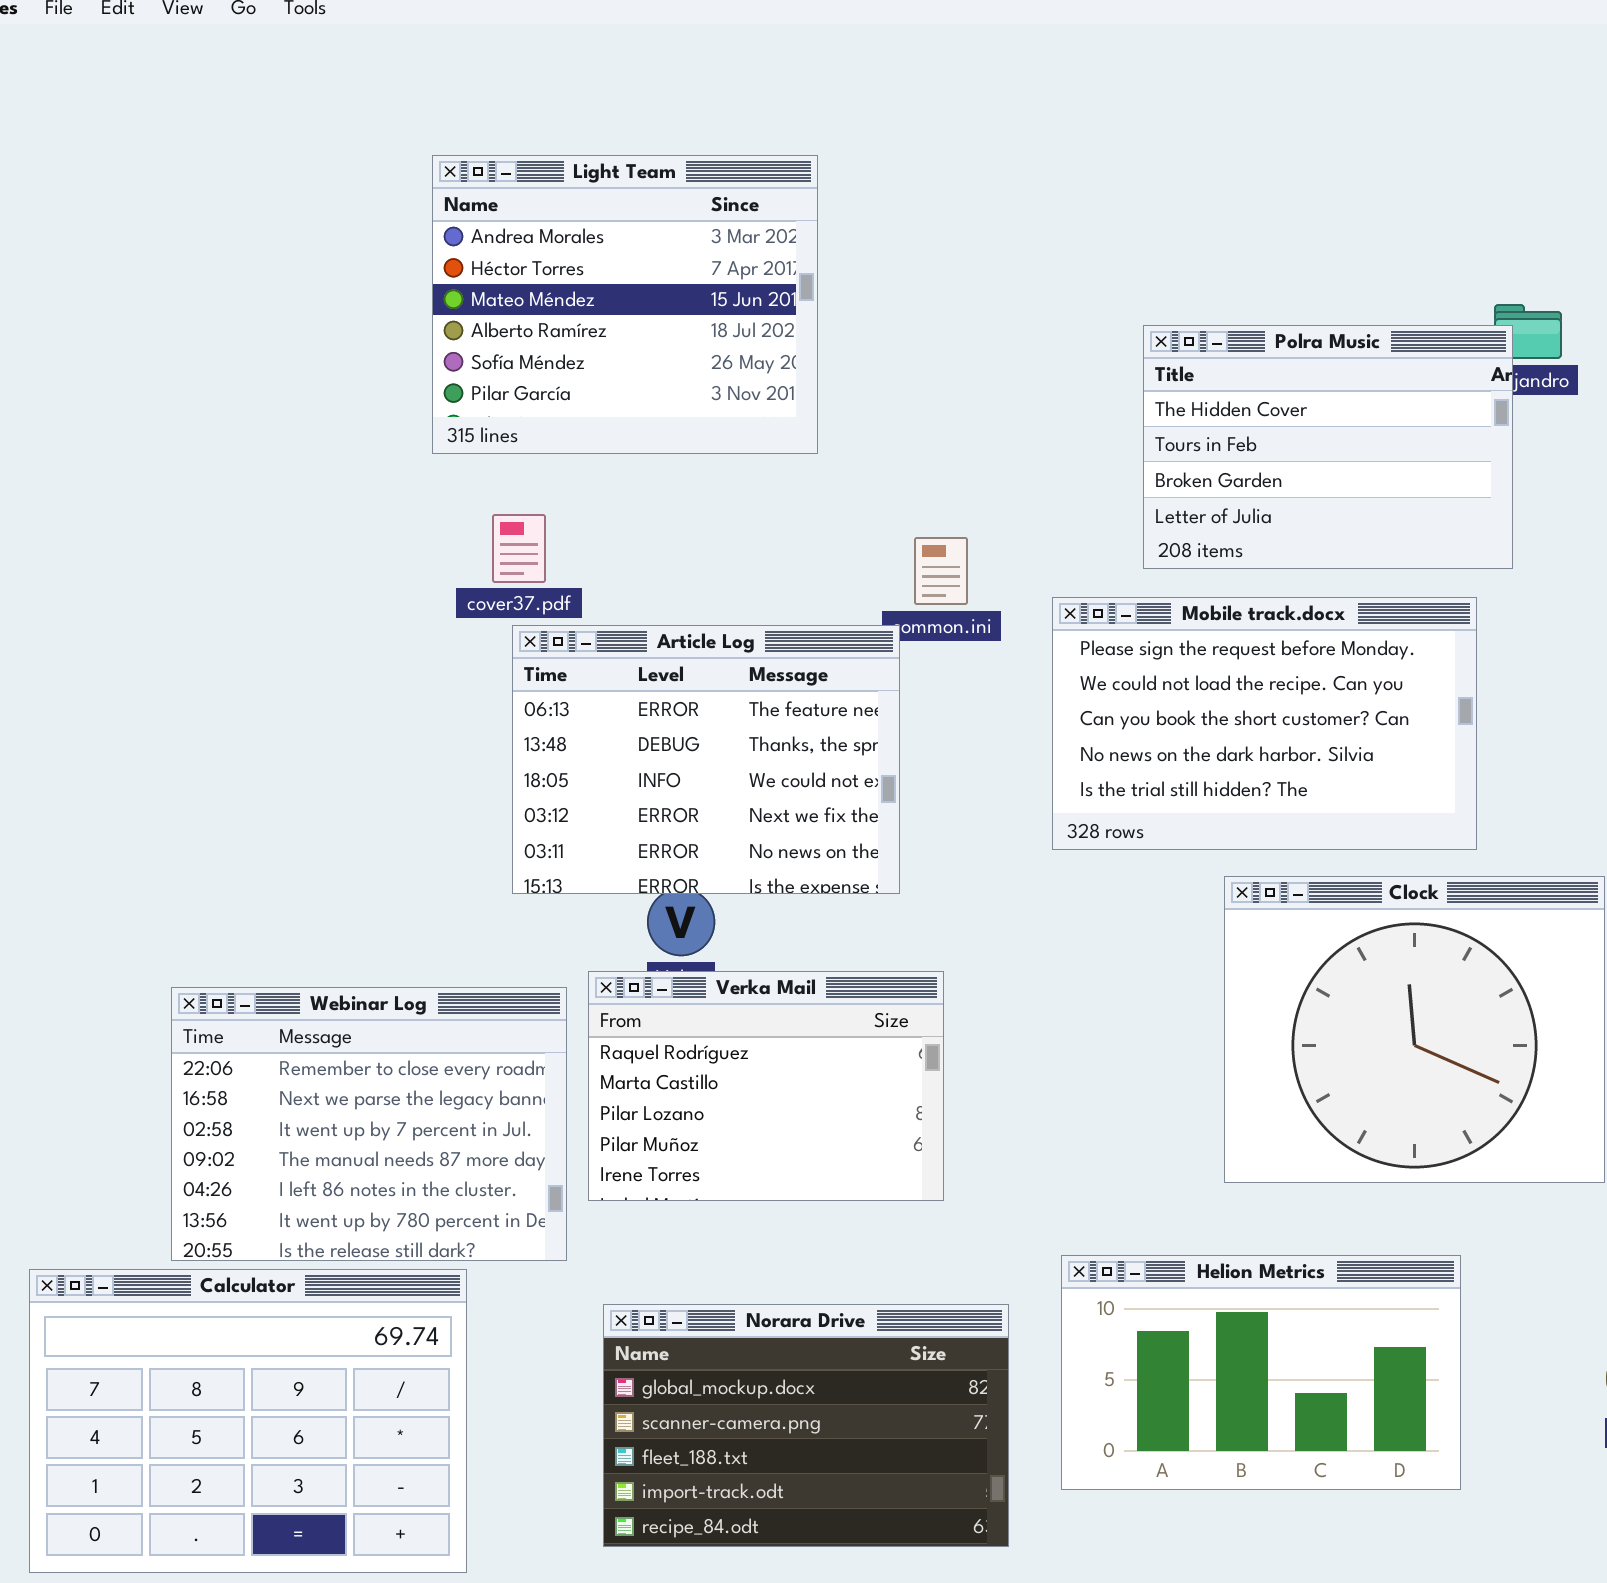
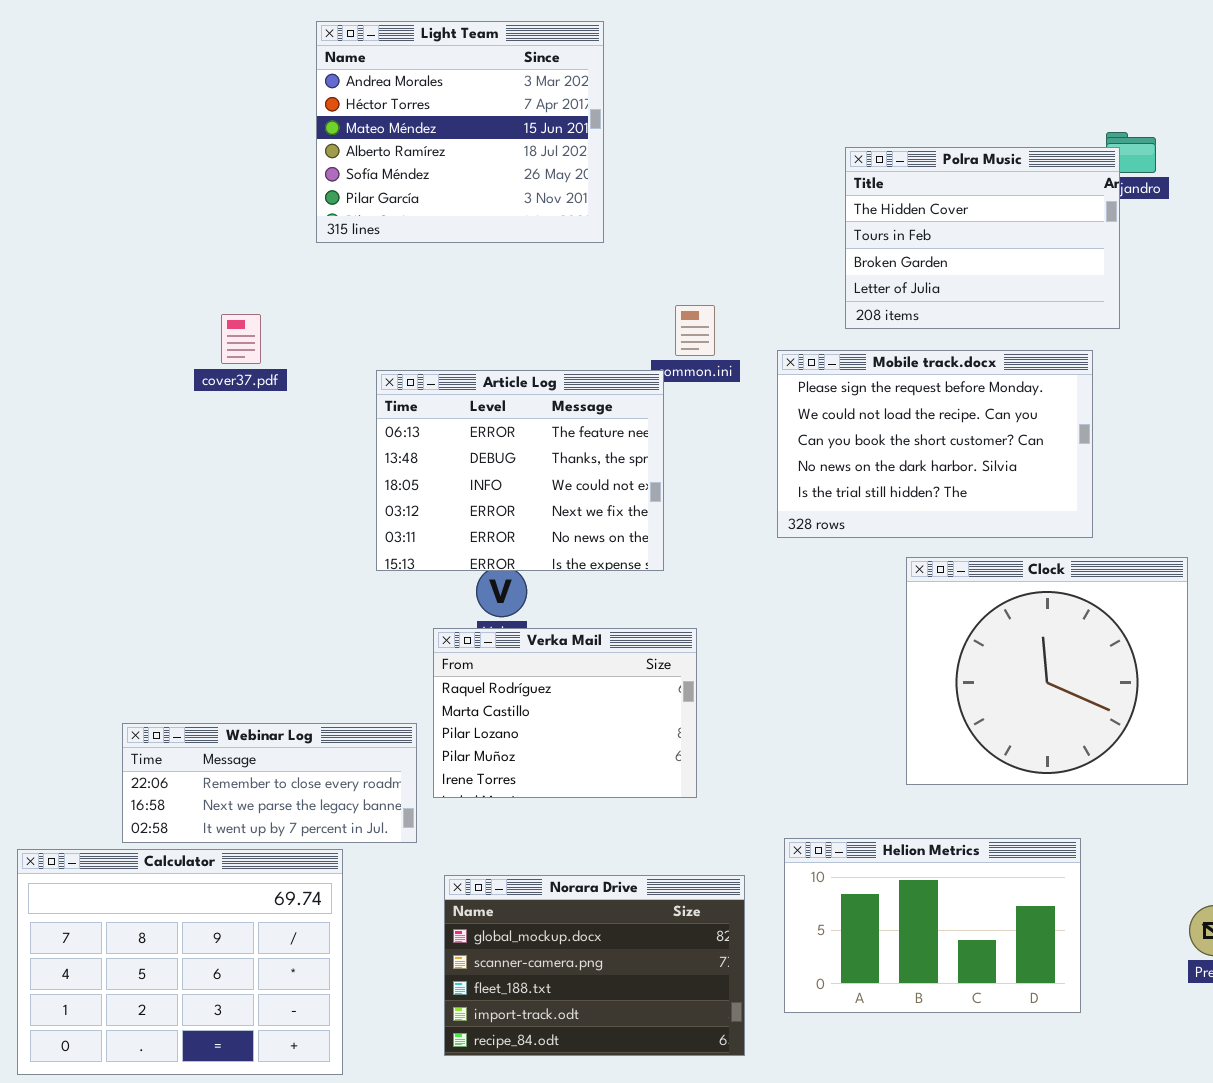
cover37.pdf: [492,514,546,583] -> [221,314,261,364], moved
Webinar Log: [171,987,567,1261] -> [122,723,417,843], resized

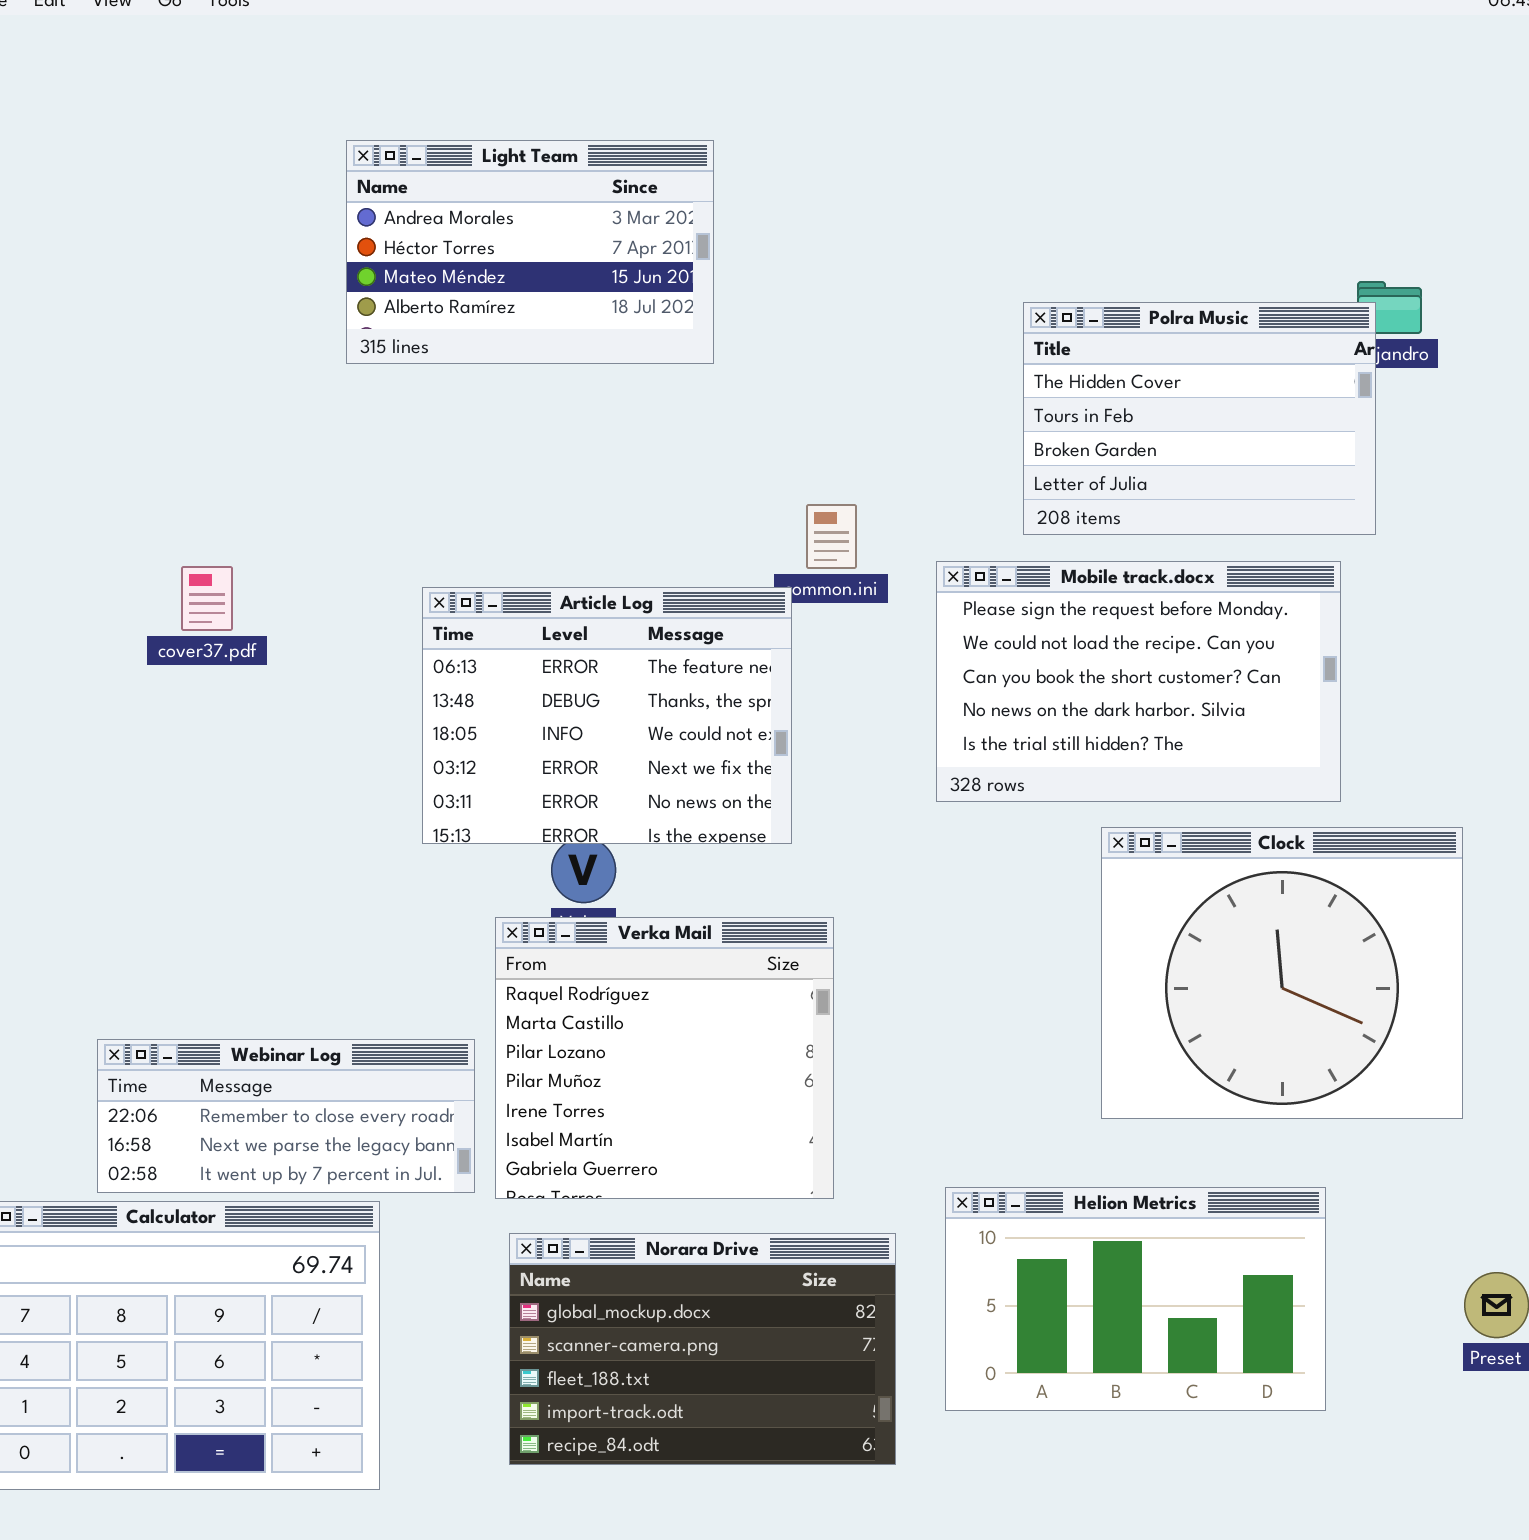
Light Team: [316,21,604,243] -> [346,140,714,364], resized
cover37.pdf: [221,314,261,364] -> [181,566,233,631], moved
Verka Mail: [433,628,697,798] -> [495,917,834,1199], resized

